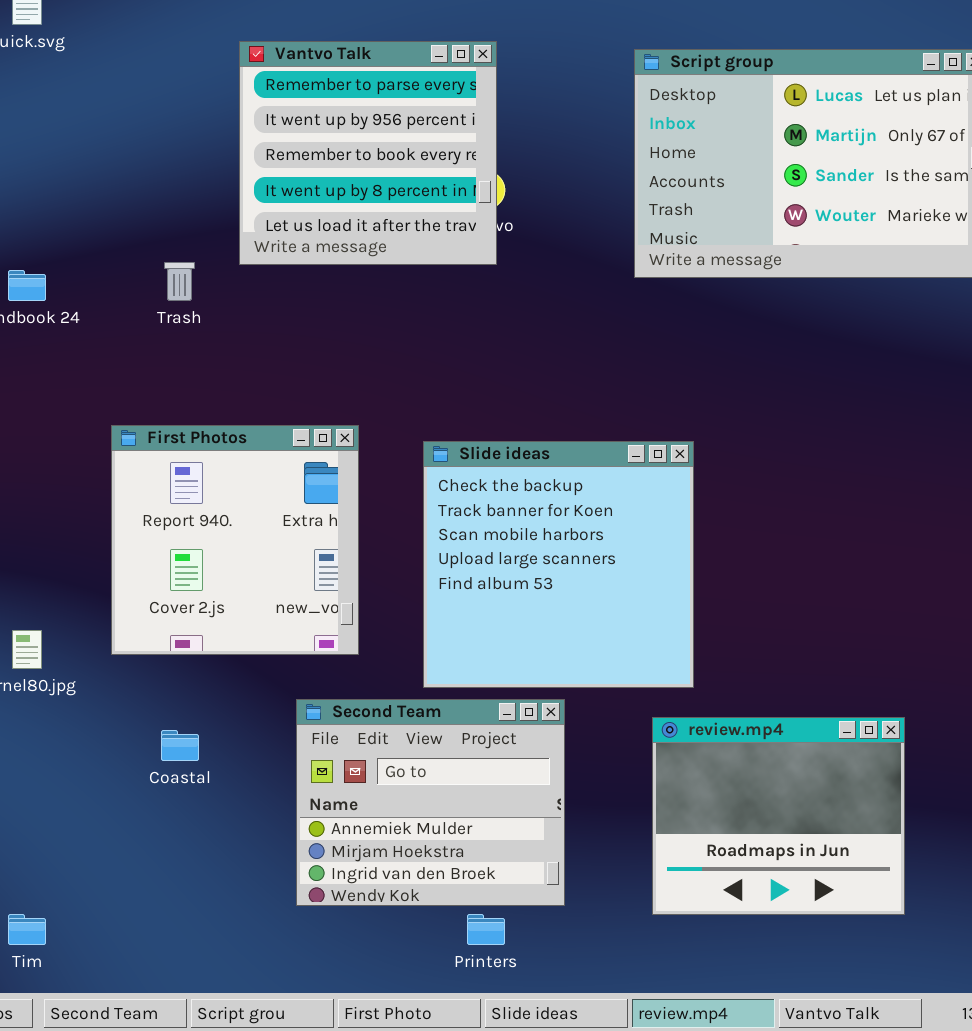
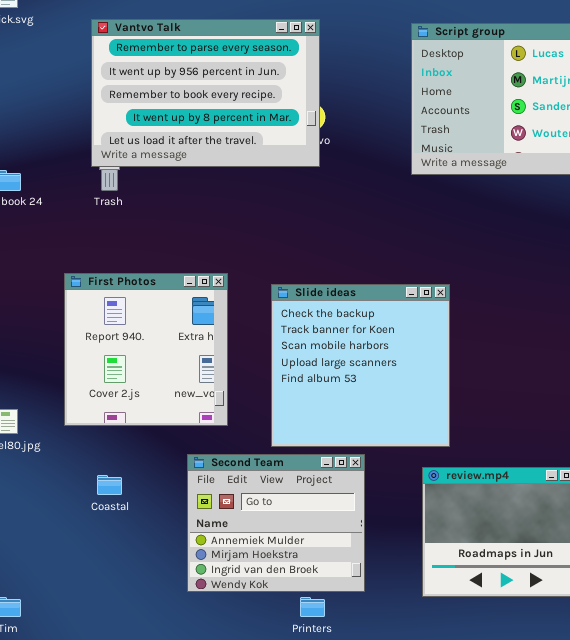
Vantvo Talk: [239,41,497,265] -> [91,19,320,167], resized

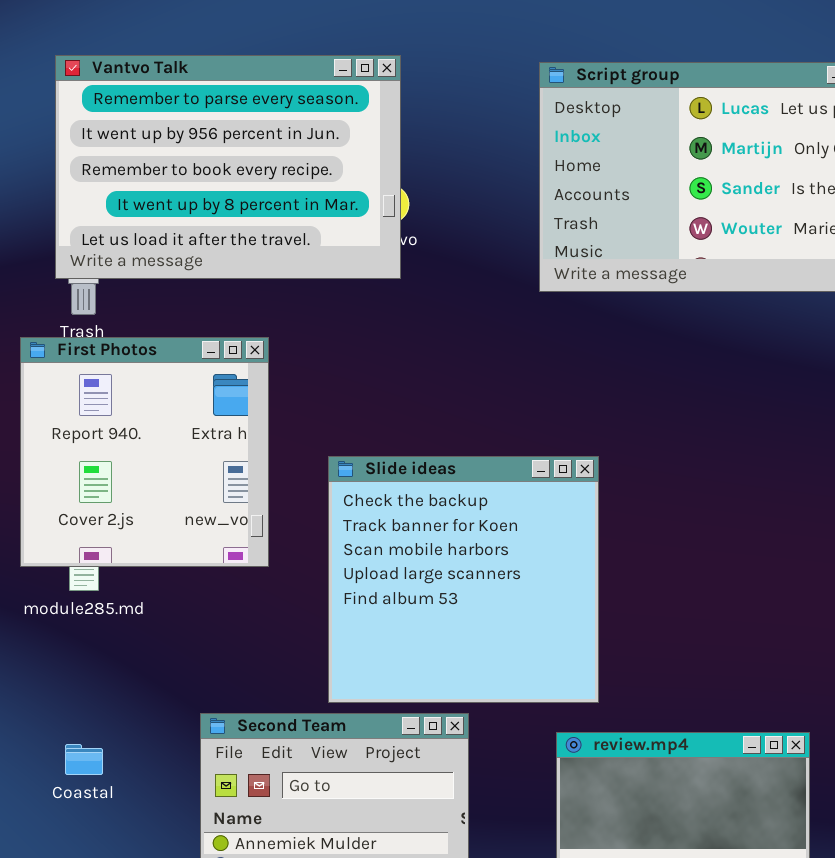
First Photos: [64,273,228,426] -> [20,337,269,567], moved

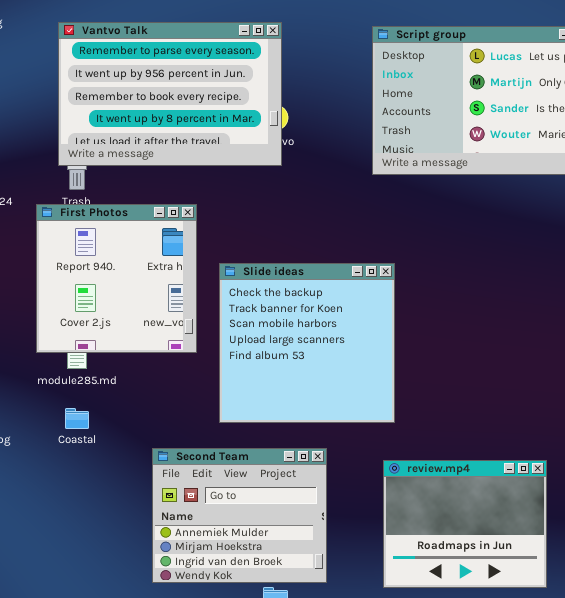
Slide ideas: [328,456,599,703] -> [219,263,395,423], moved
Coastal: [65,744,103,775] -> [65,408,89,429], moved

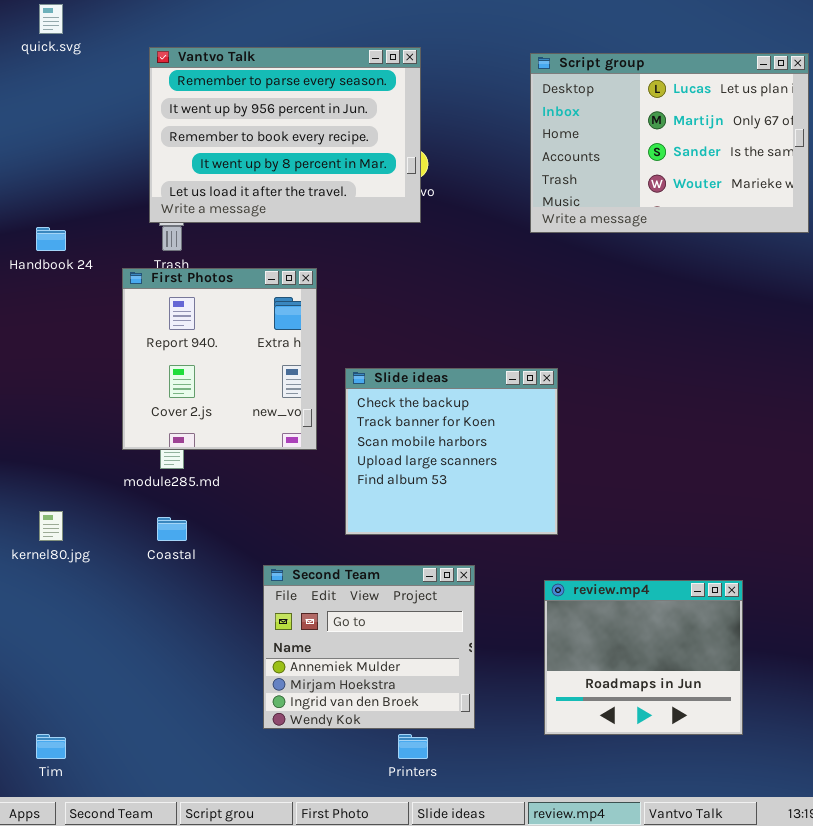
Slide ideas: [219,263,395,423] -> [345,368,558,535], resized

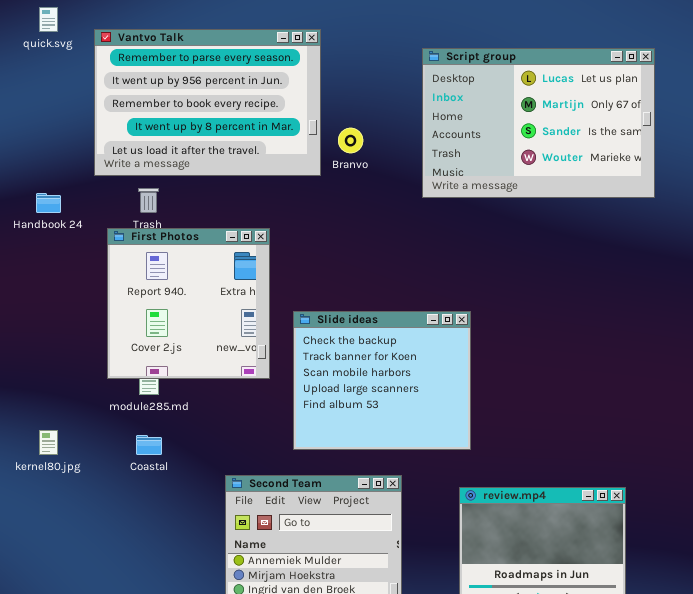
Vantvo Talk: [149,47,421,223] -> [94,29,321,176], moved
Script group: [530,53,809,233] -> [422,48,655,198], moved

